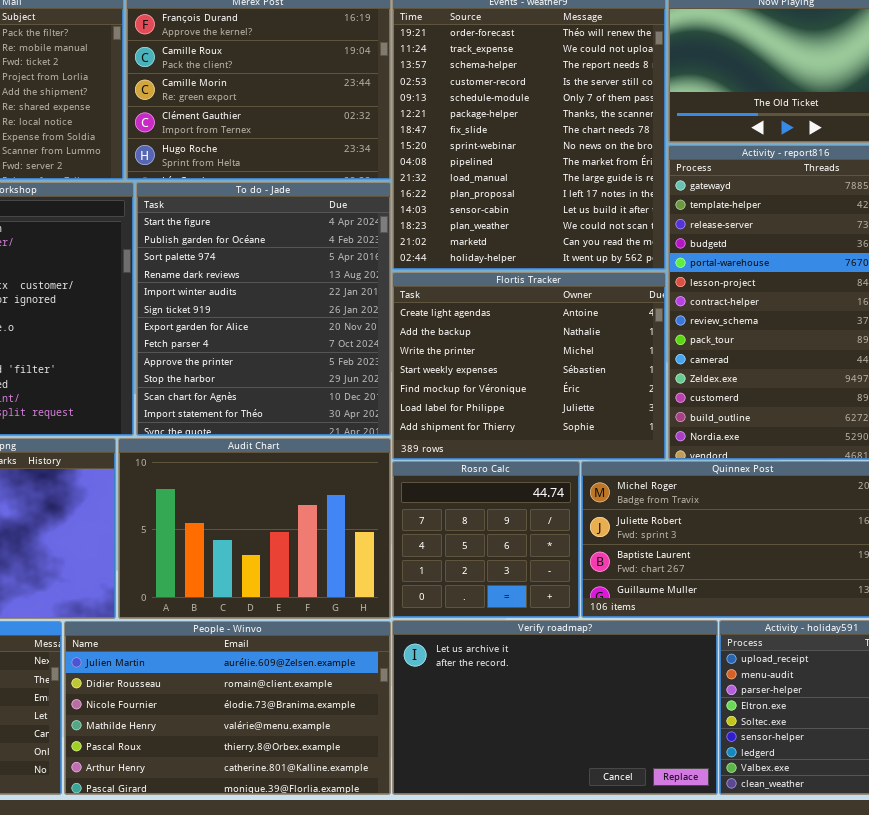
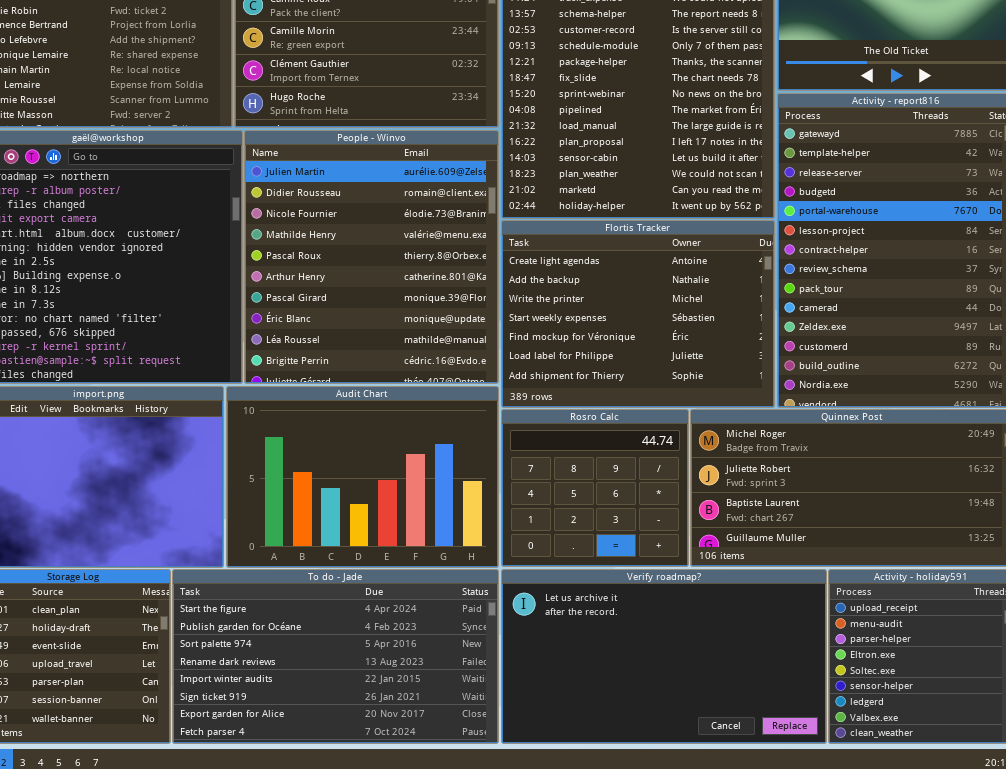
To do - Jade: [136,182,391,436] -> [172,569,499,744], moved, resized
People - Winvo: [64,621,391,795] -> [244,130,499,384], moved, resized

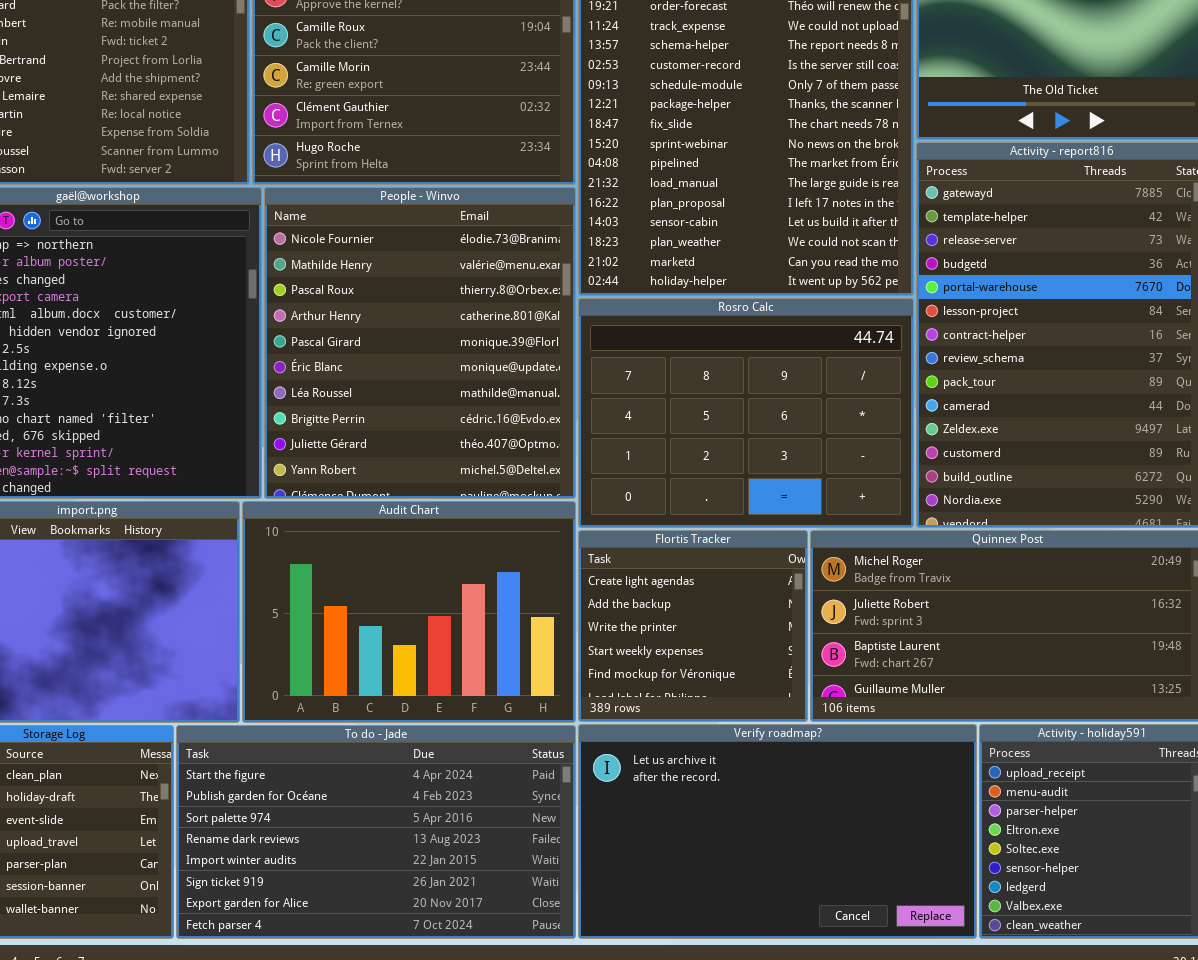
People - Winvo: [244,130,499,384] -> [264,187,576,499], scrolled down 2 rows
Flortis Tracker: [501,220,775,408] -> [578,530,808,722], moved, resized
Rosro Calc: [501,409,689,567] -> [578,298,914,528], moved, resized

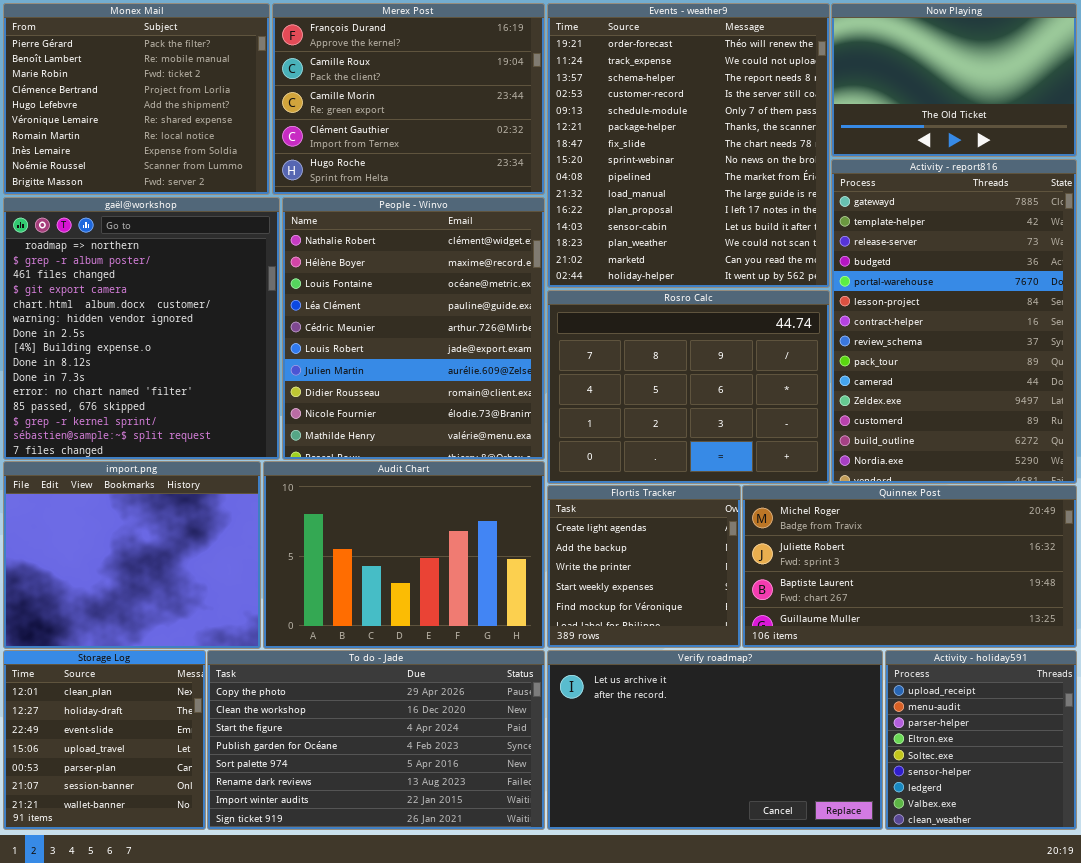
People - Winvo: [264,187,576,499] -> [282,197,545,460], scrolled up 8 rows
To do - Jade: [176,725,576,939] -> [207,650,545,830], scrolled up 2 rows

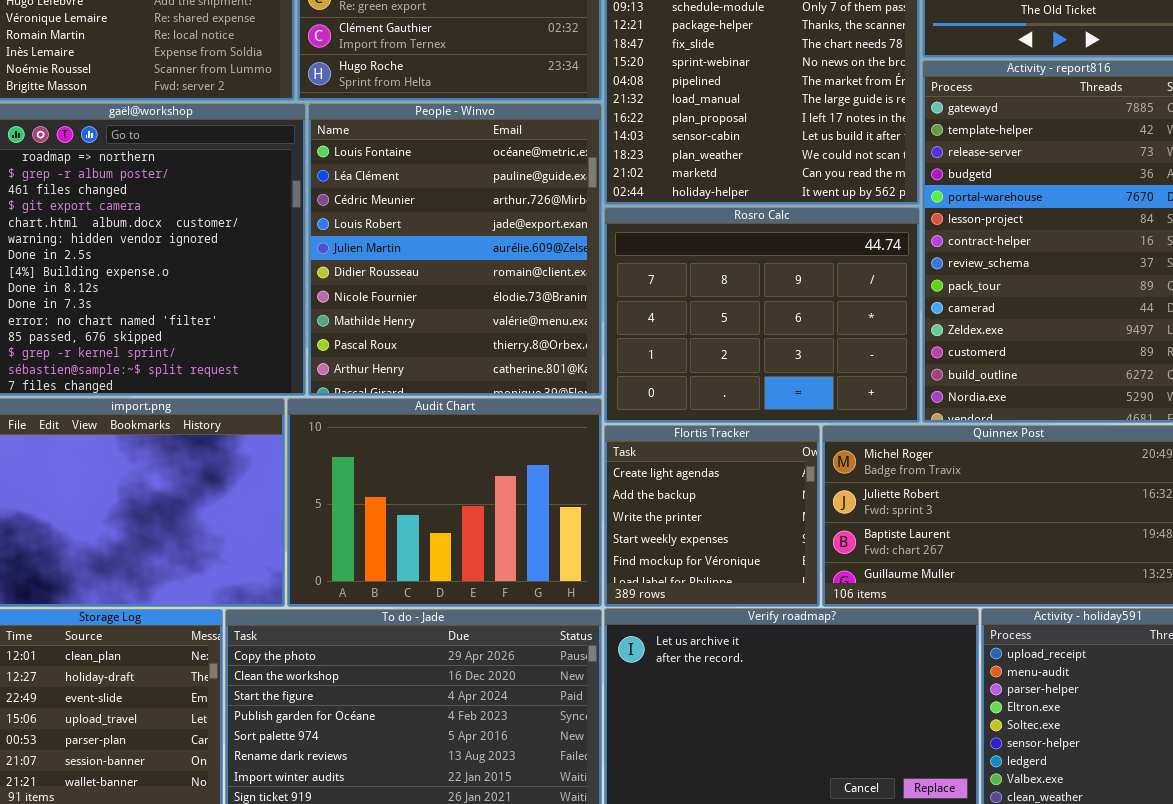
People - Winvo: [282,197,545,460] -> [308,103,602,396], scrolled down 2 rows

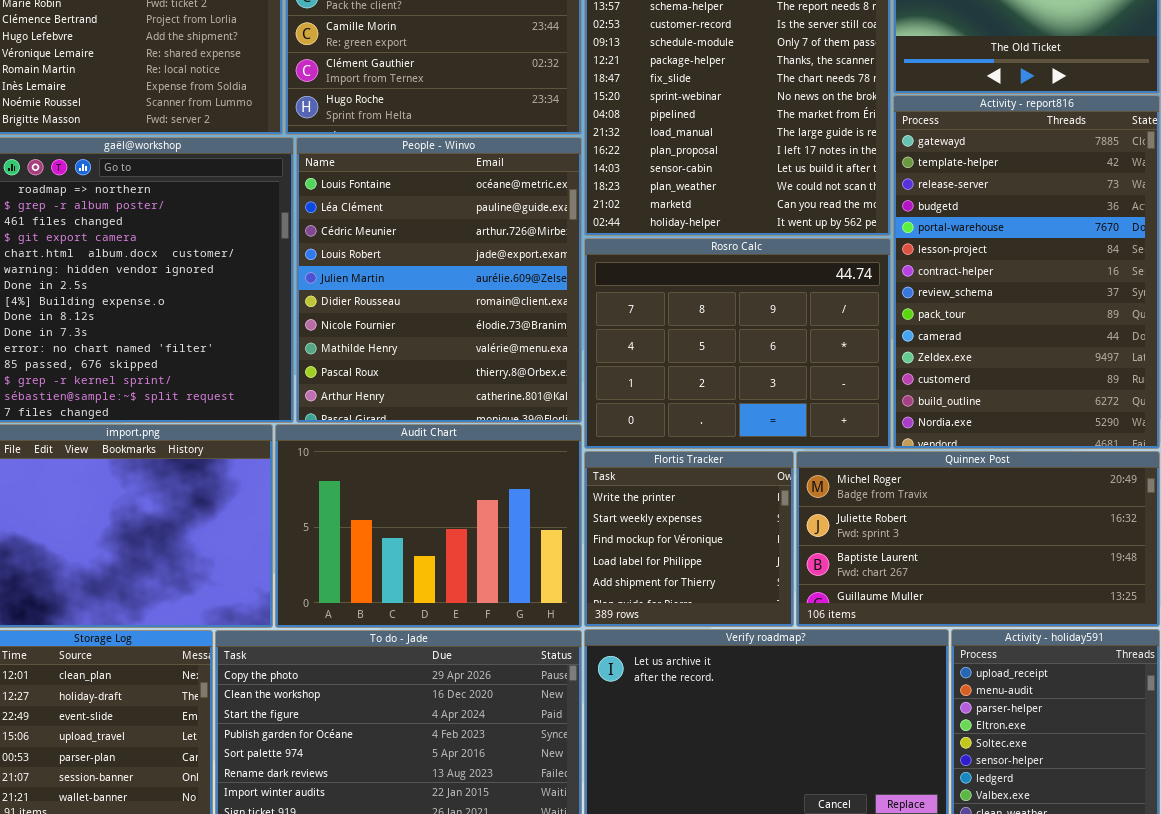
Flortis Tracker: [604,425,820,607] -> [584,451,794,627], scrolled down 2 rows

